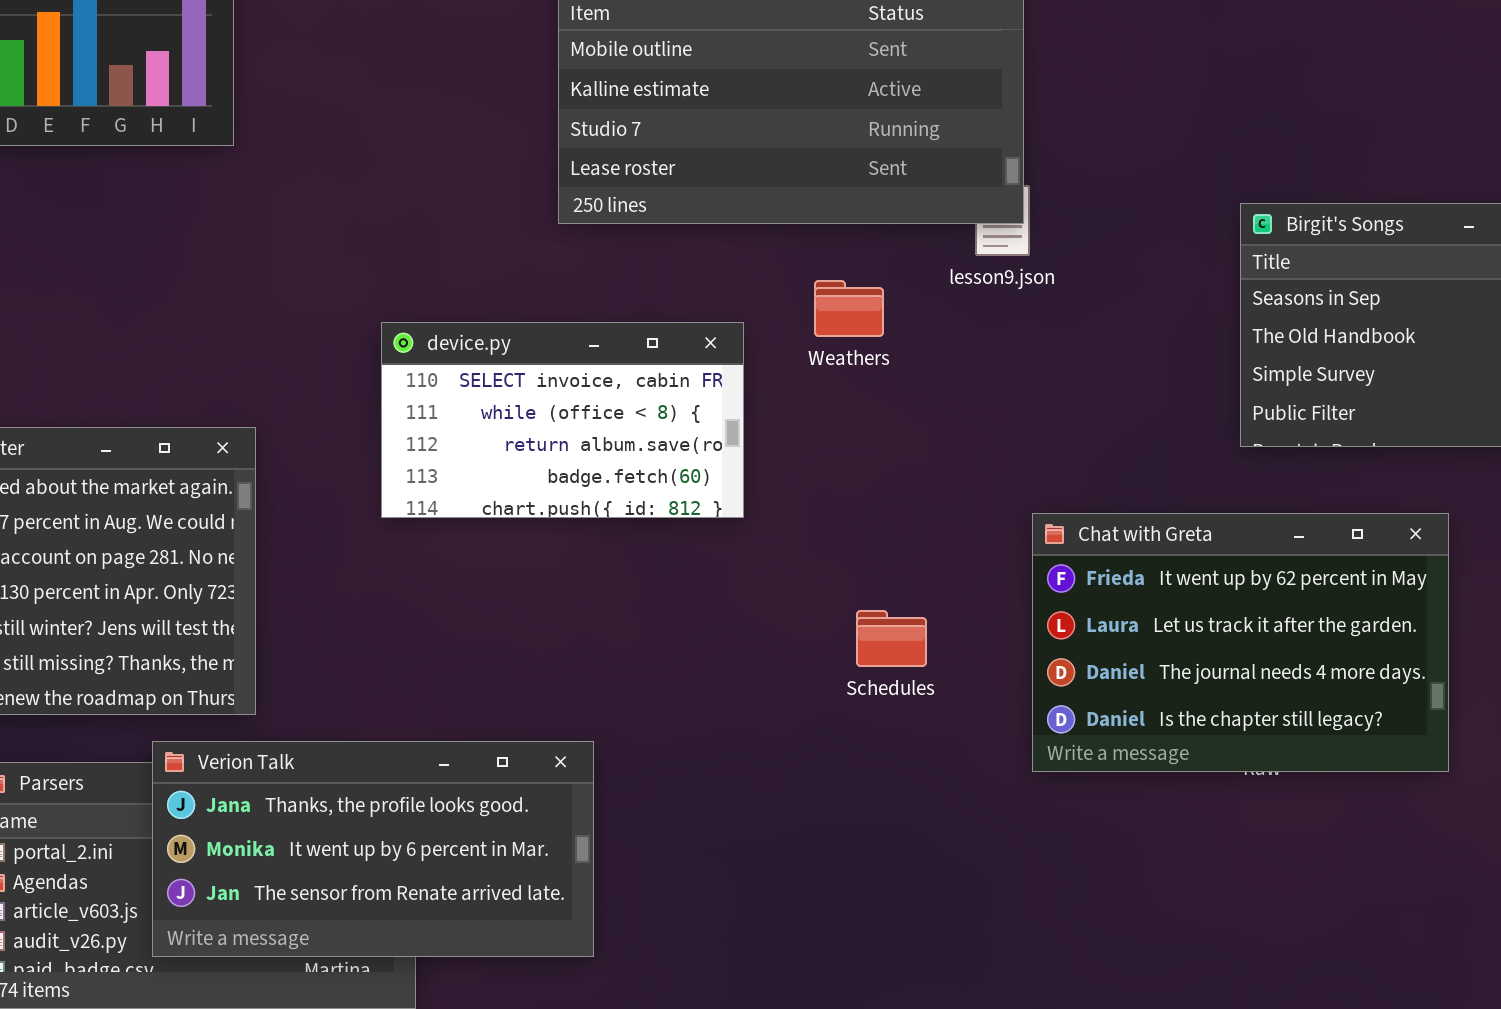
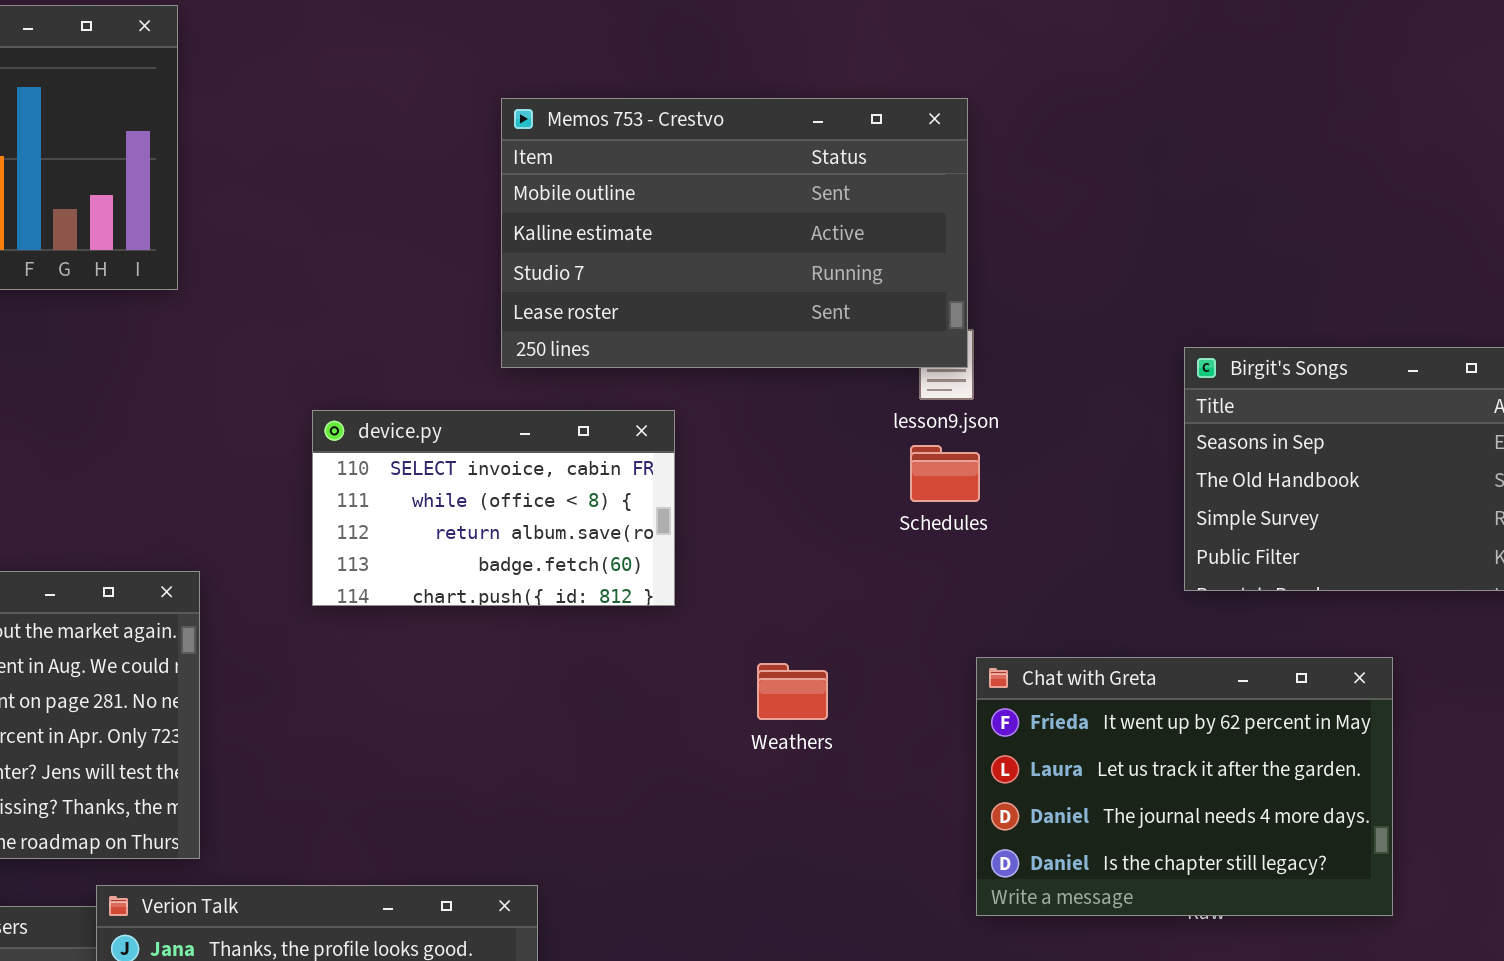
Weathers: [814,280,884,337] -> [757,663,828,720], moved
device.py: [381,322,744,518] -> [312,410,675,606], moved
Schedules: [856,610,927,667] -> [910,445,980,502], moved

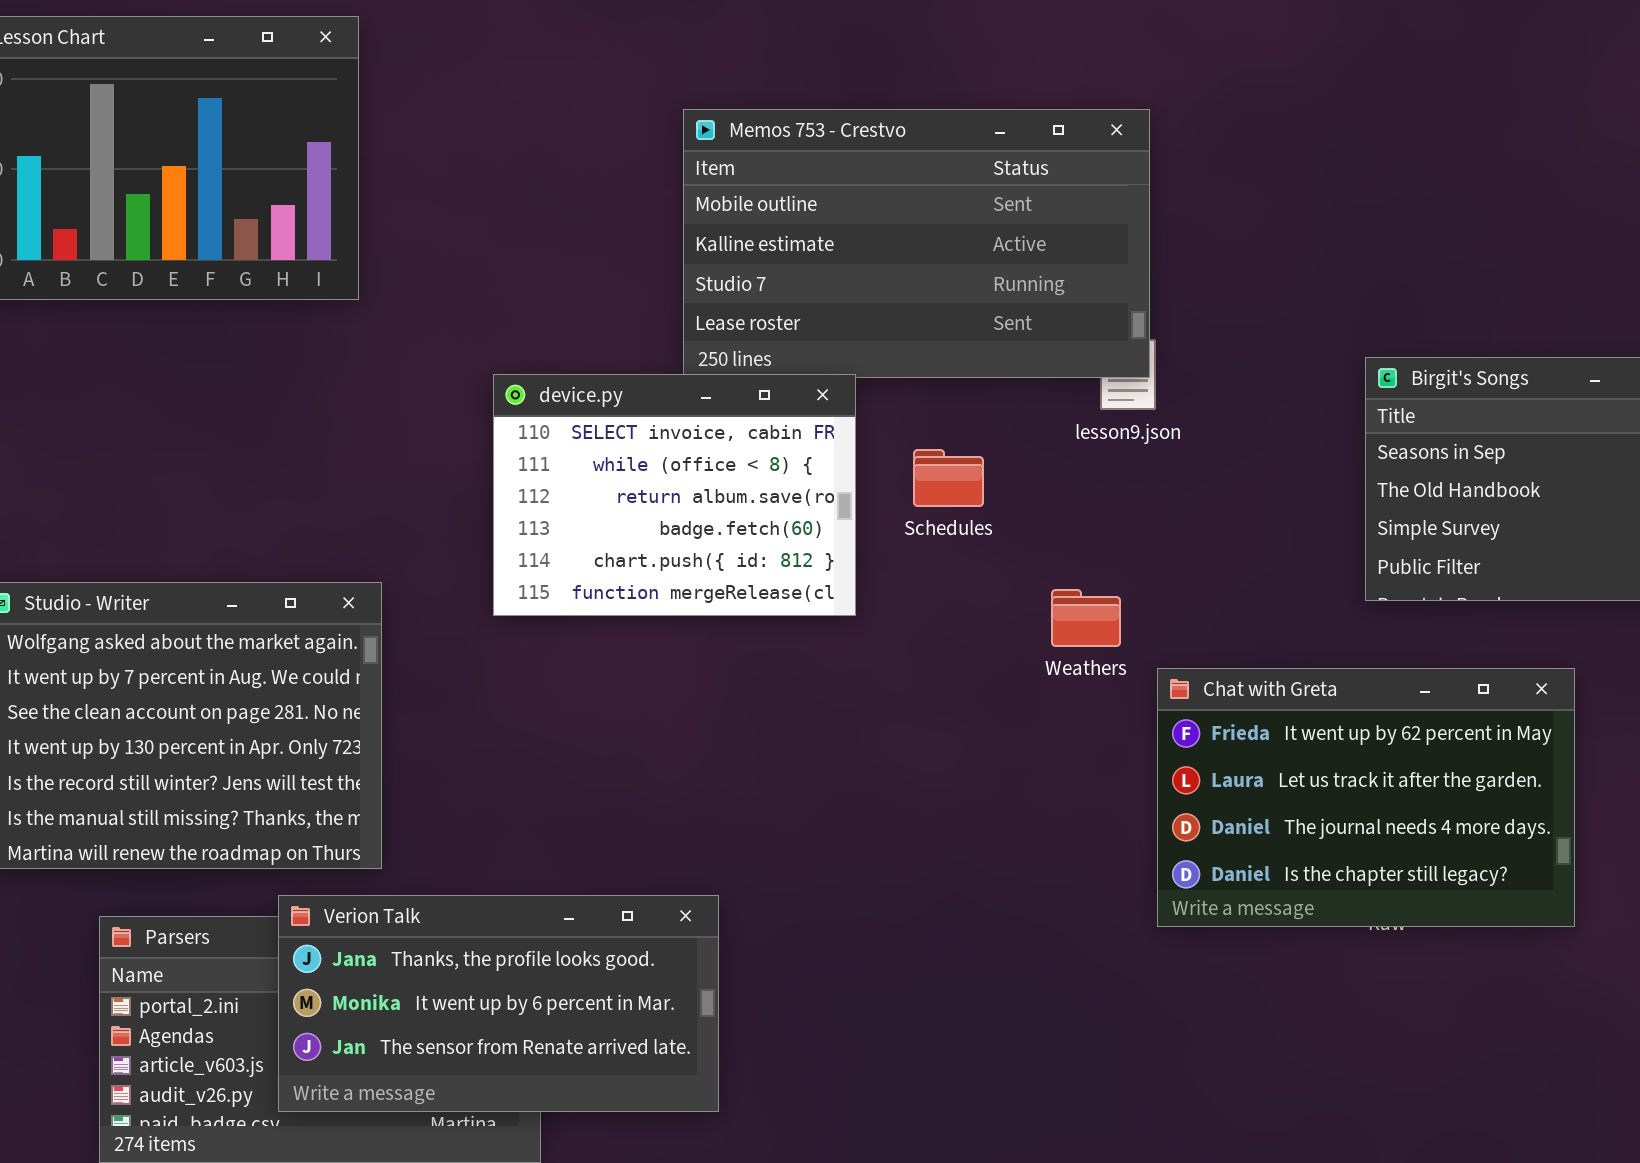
device.py: [312,410,675,606] -> [493,374,856,616], resized
Schedules: [910,445,980,502] -> [913,449,984,507], moved
Weathers: [757,663,828,720] -> [1051,589,1121,647], moved

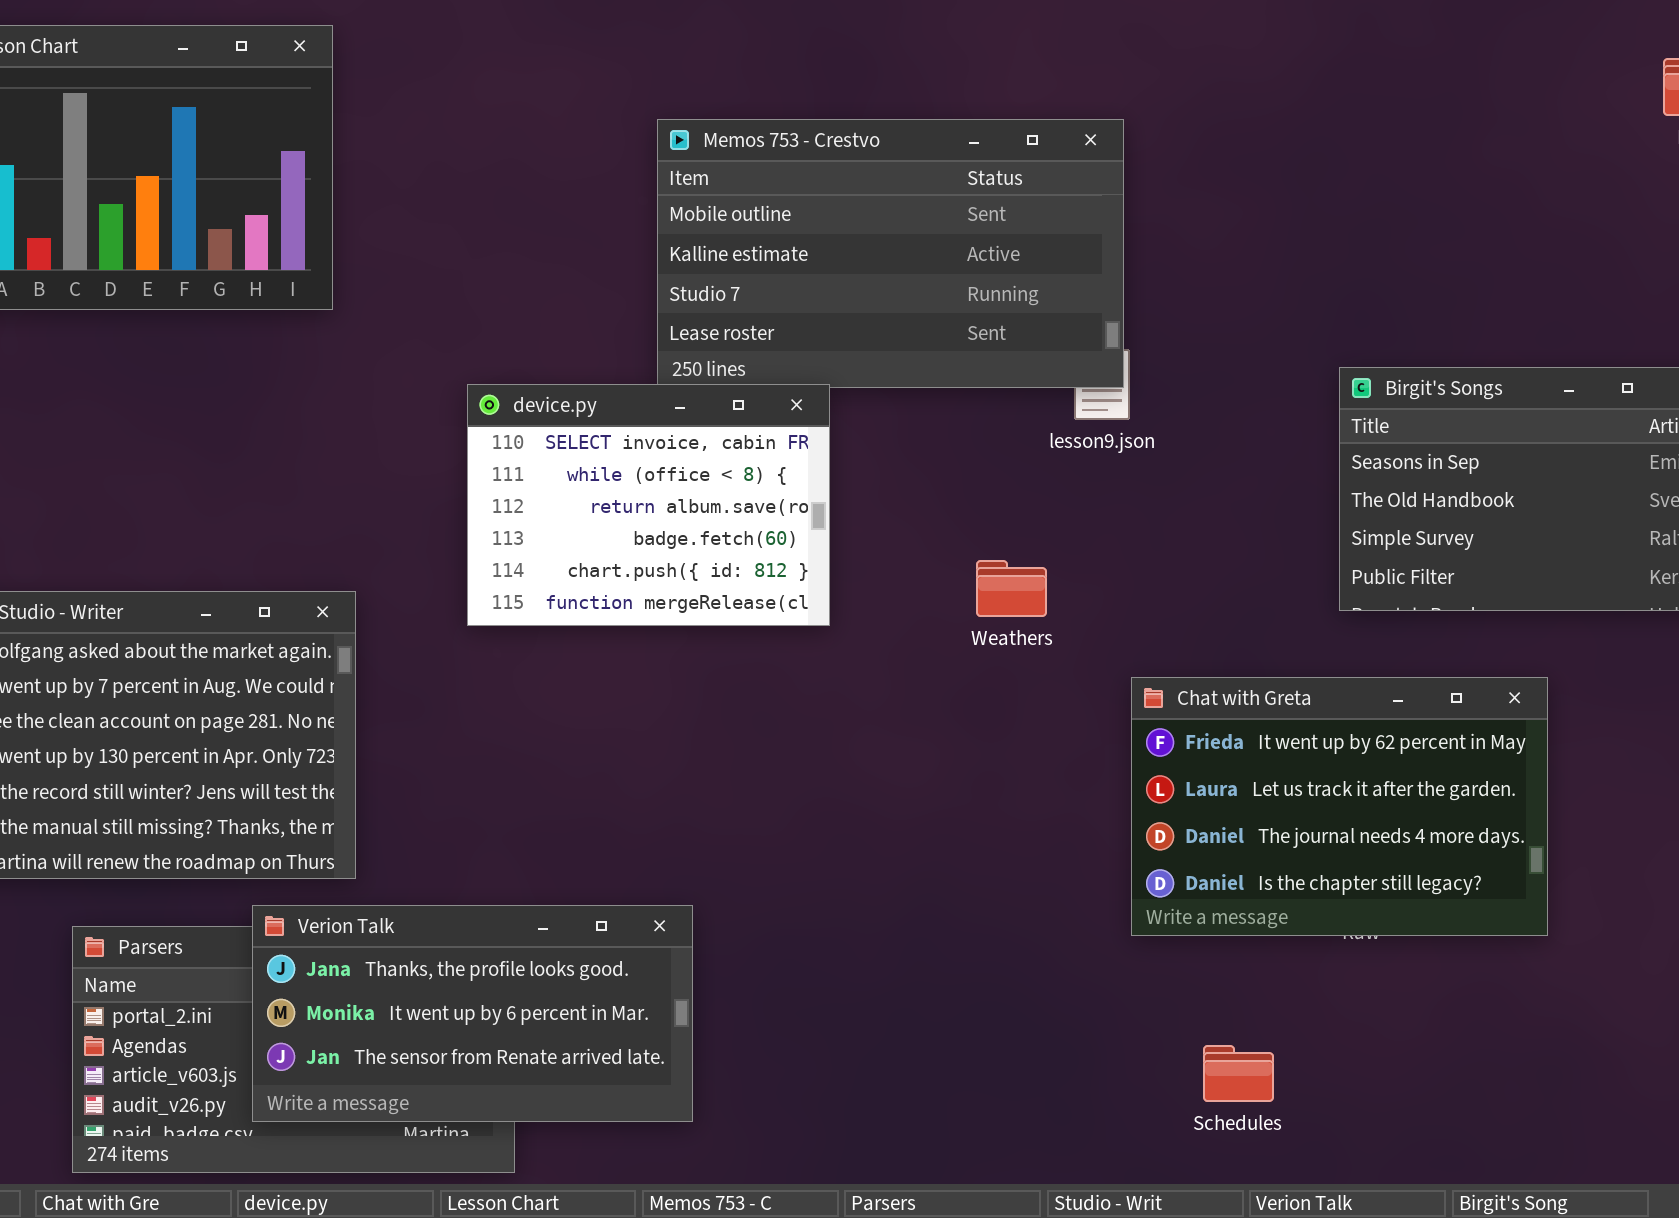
Schedules: [913,449,984,507] -> [1203,1045,1274,1102], moved
Weathers: [1051,589,1121,647] -> [976,560,1047,617], moved

